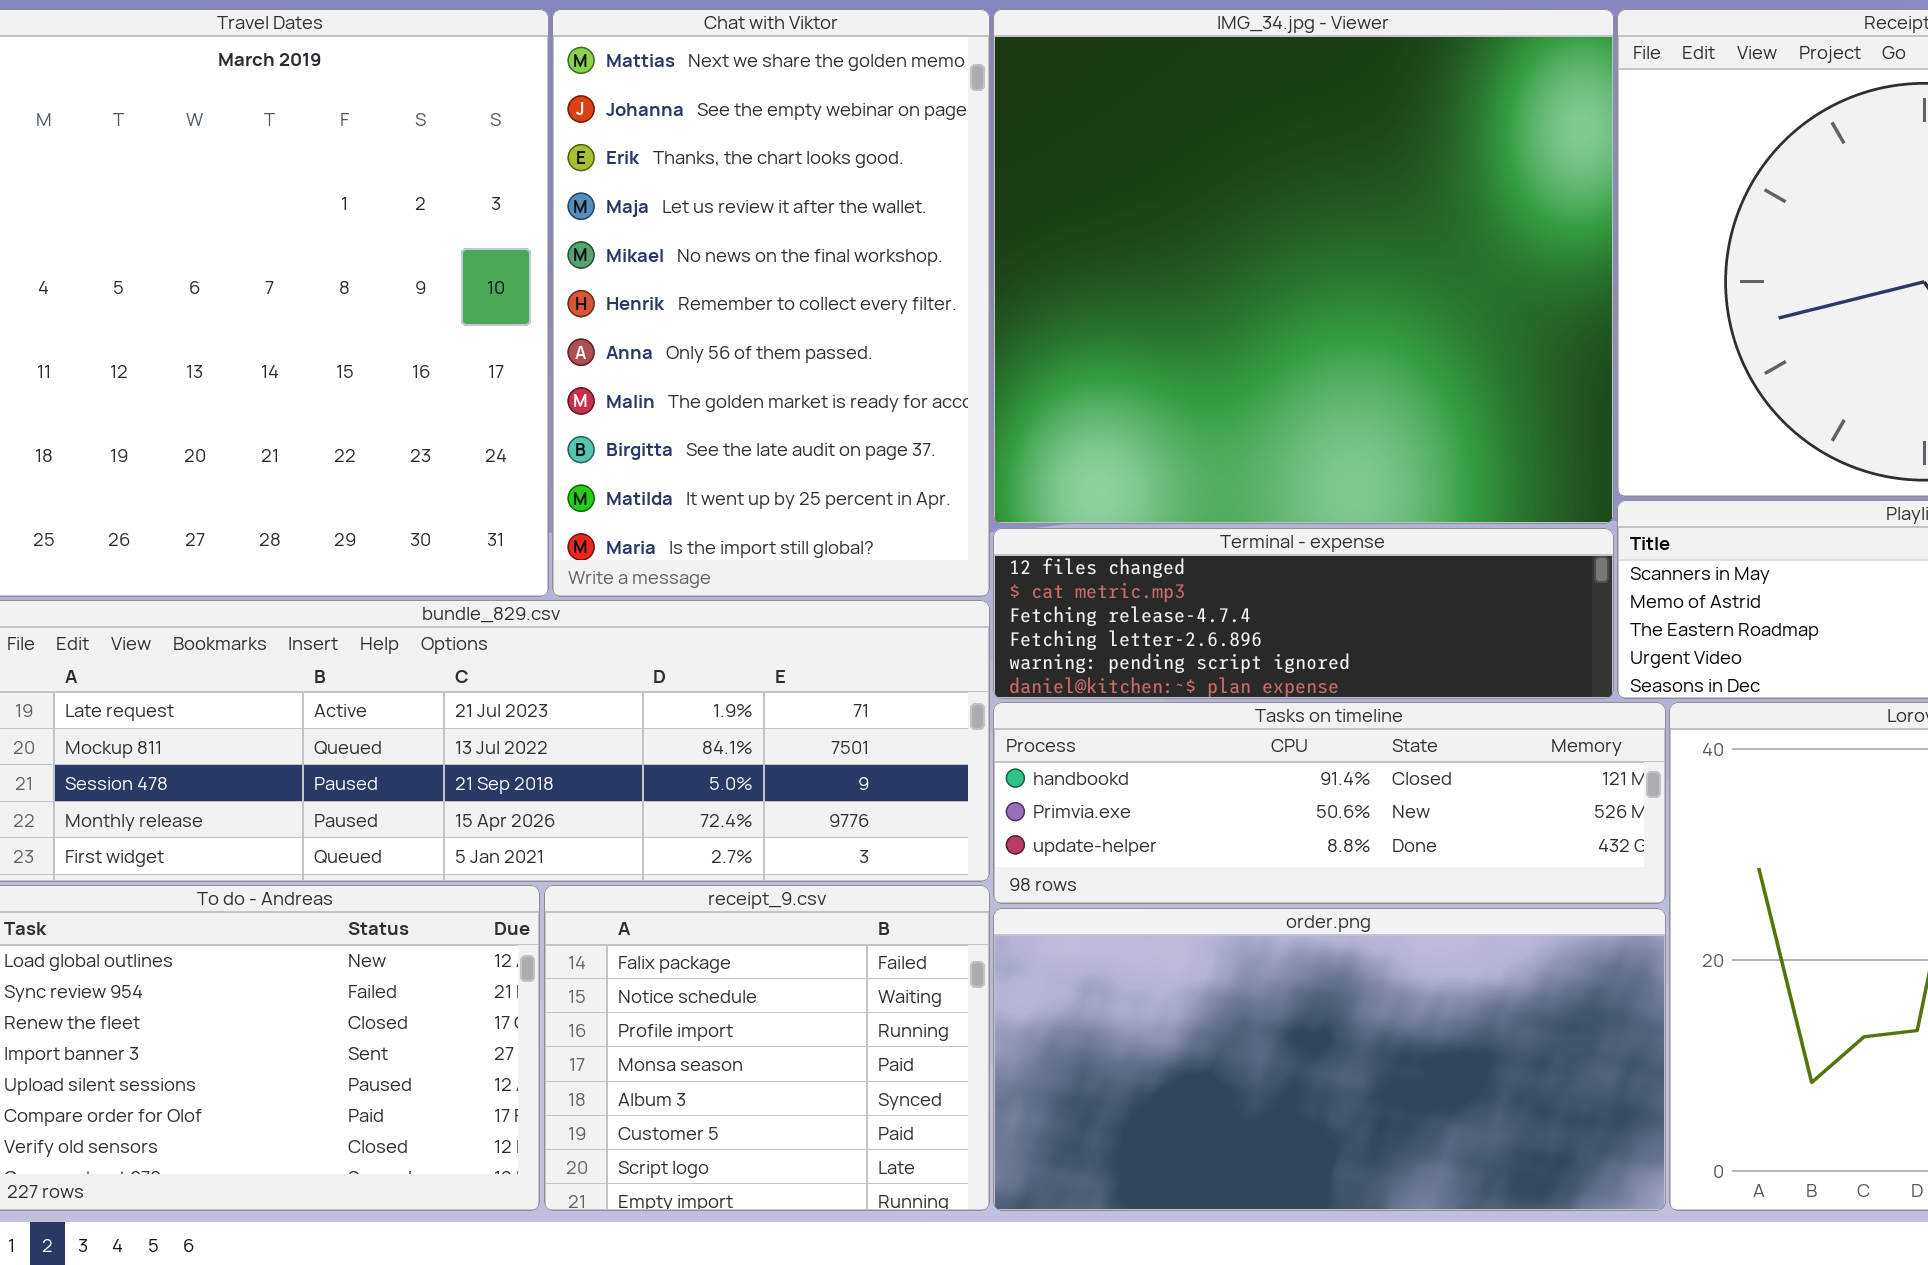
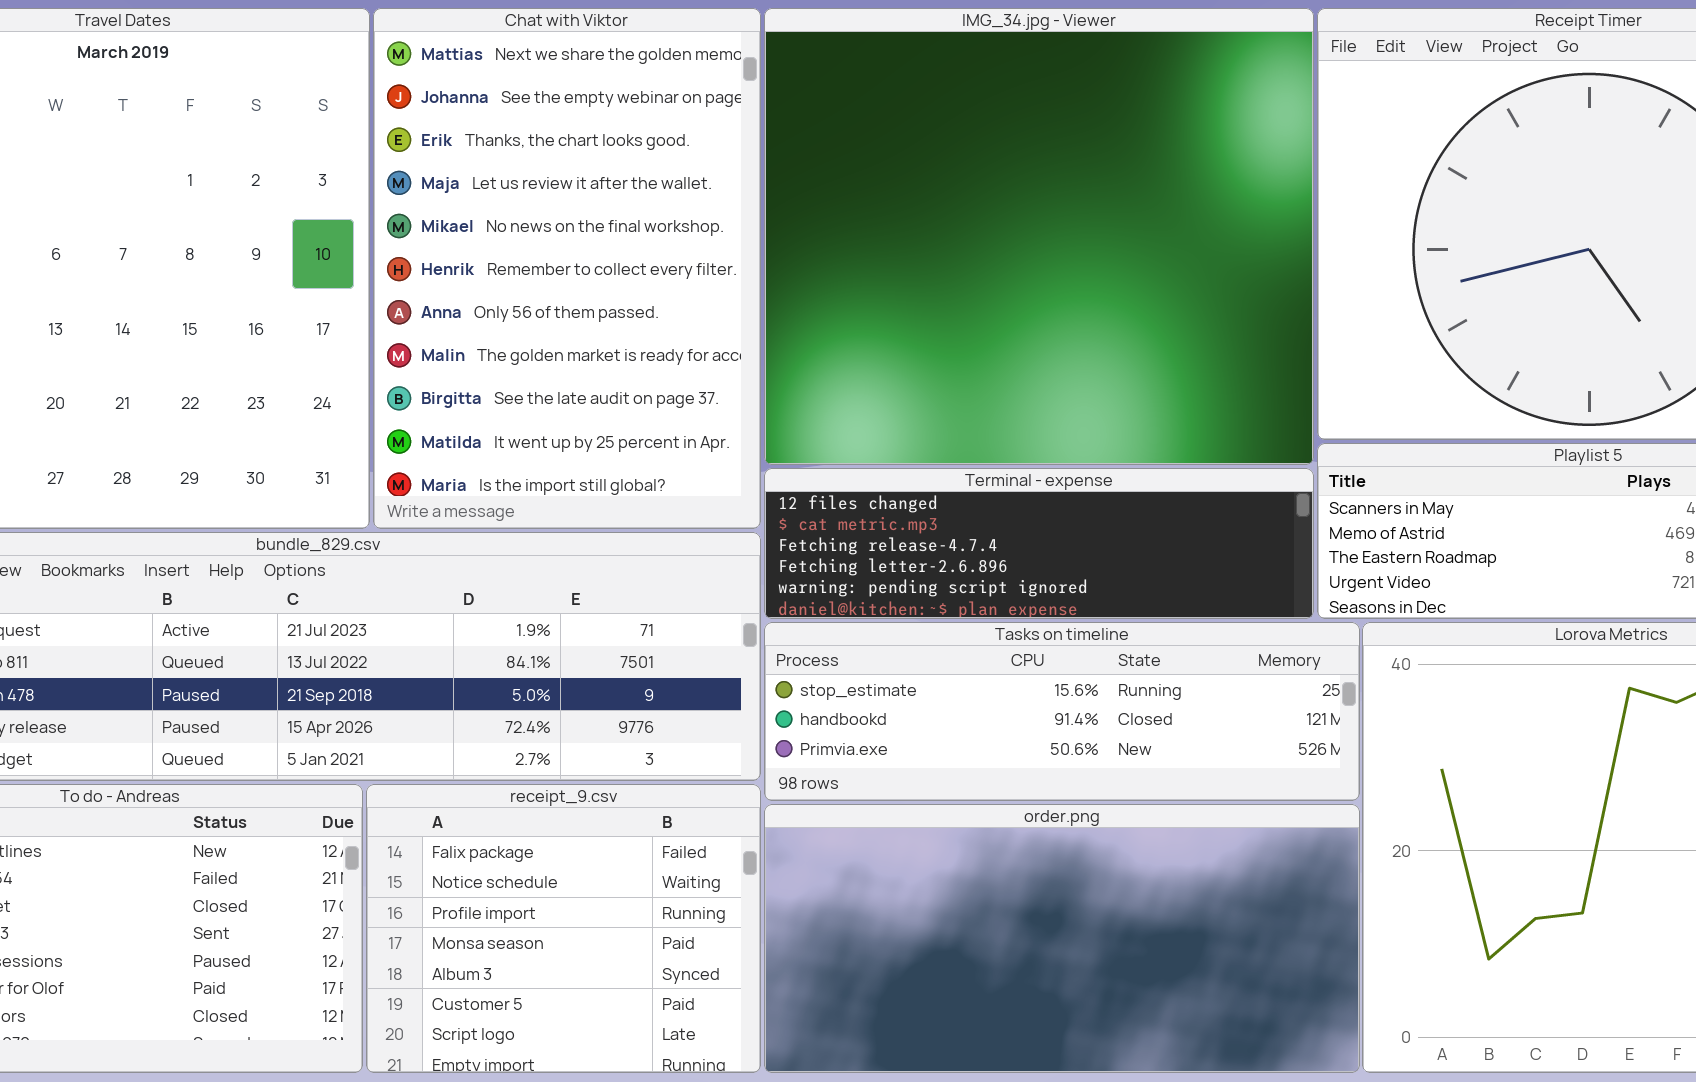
Tasks on timeline: [993,702,1666,904] -> [764,622,1360,801], scrolled up 1 row

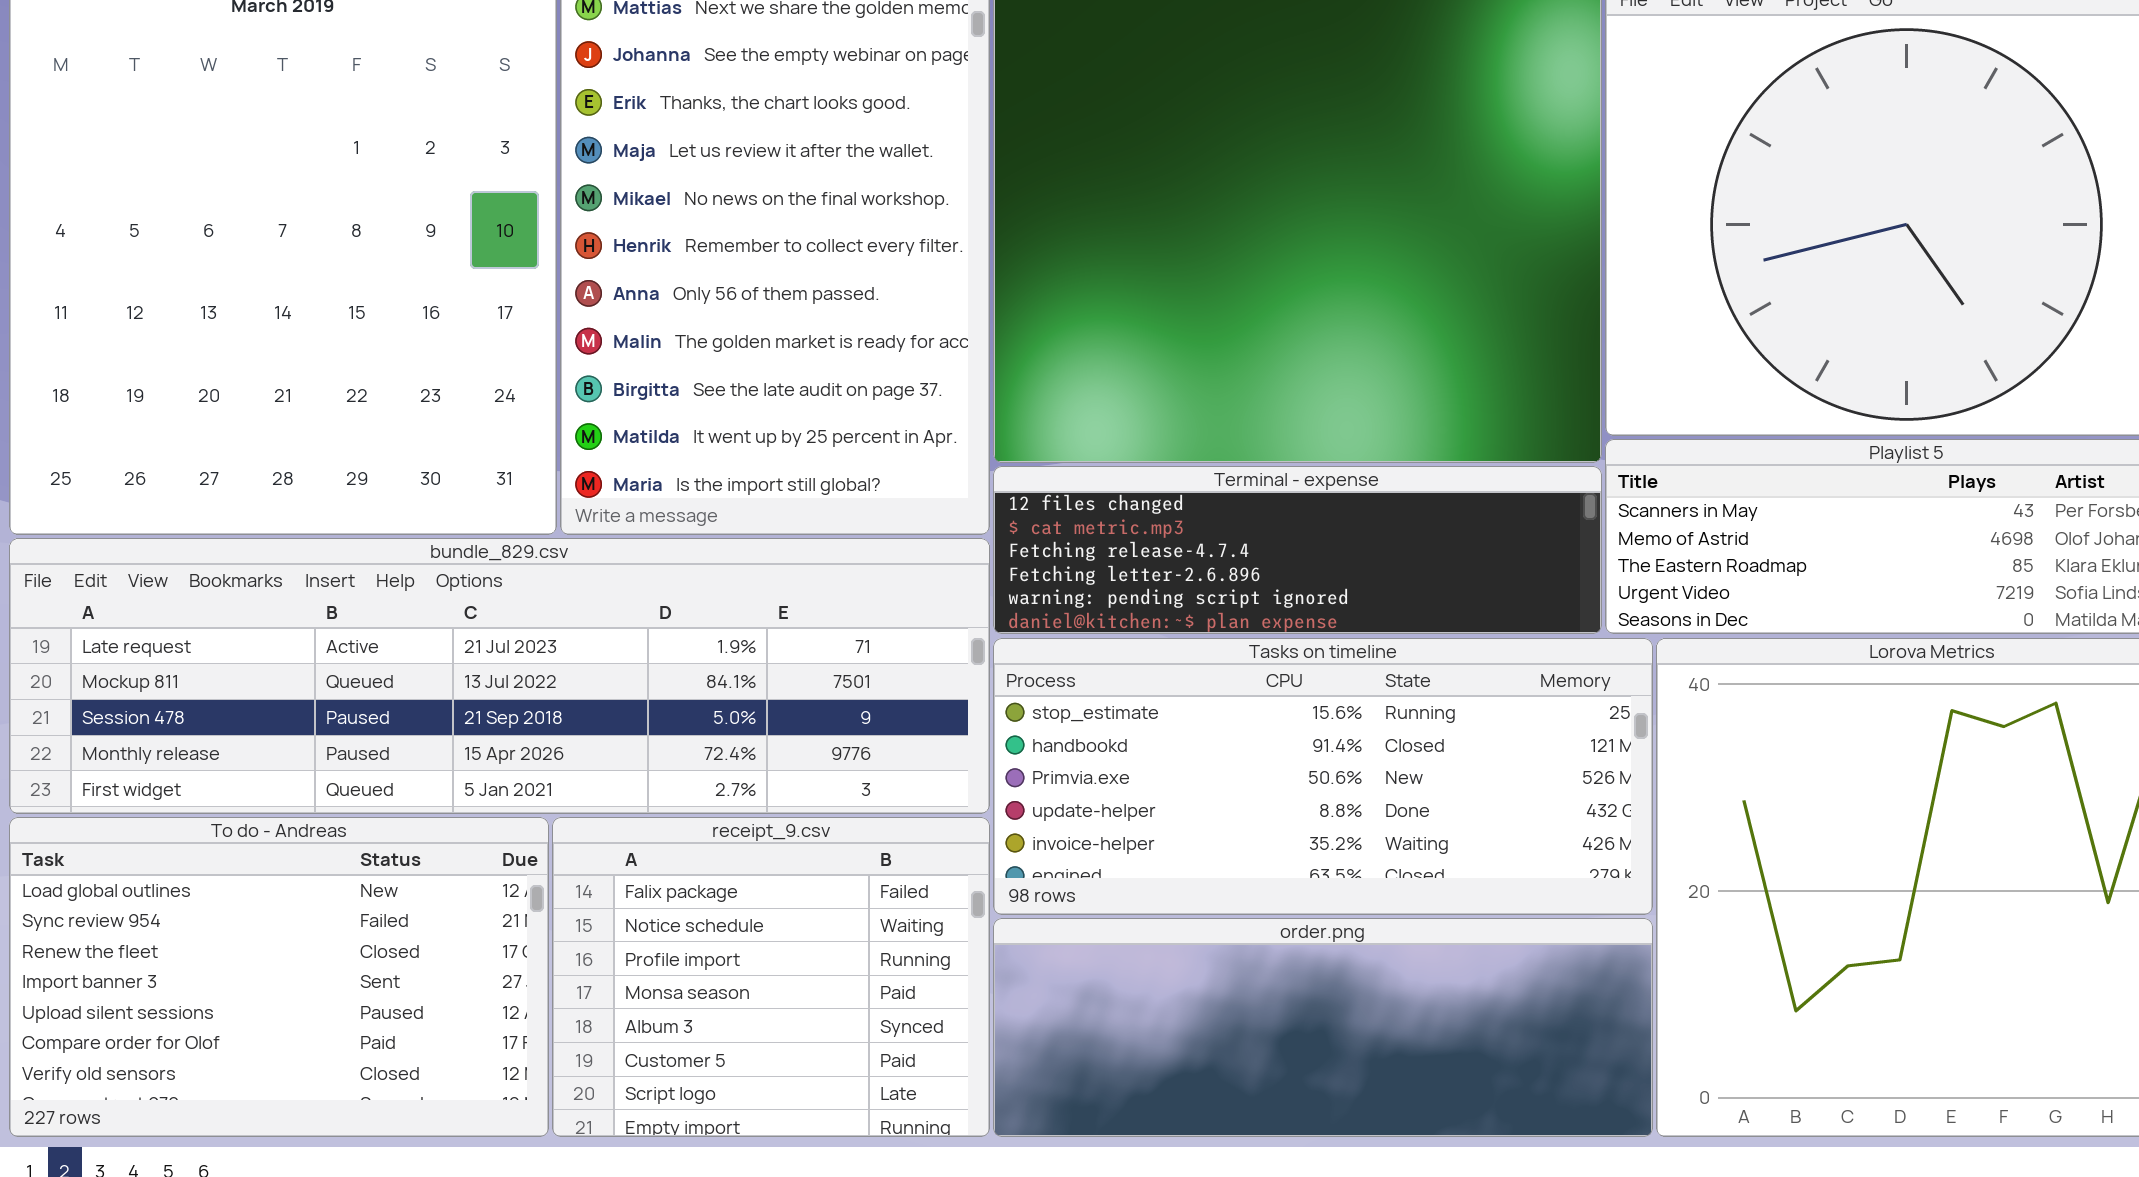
Tasks on timeline: [764,622,1360,801] -> [993,638,1653,915], resized
order.png: [764,804,1360,1073] -> [993,918,1653,1137], resized

